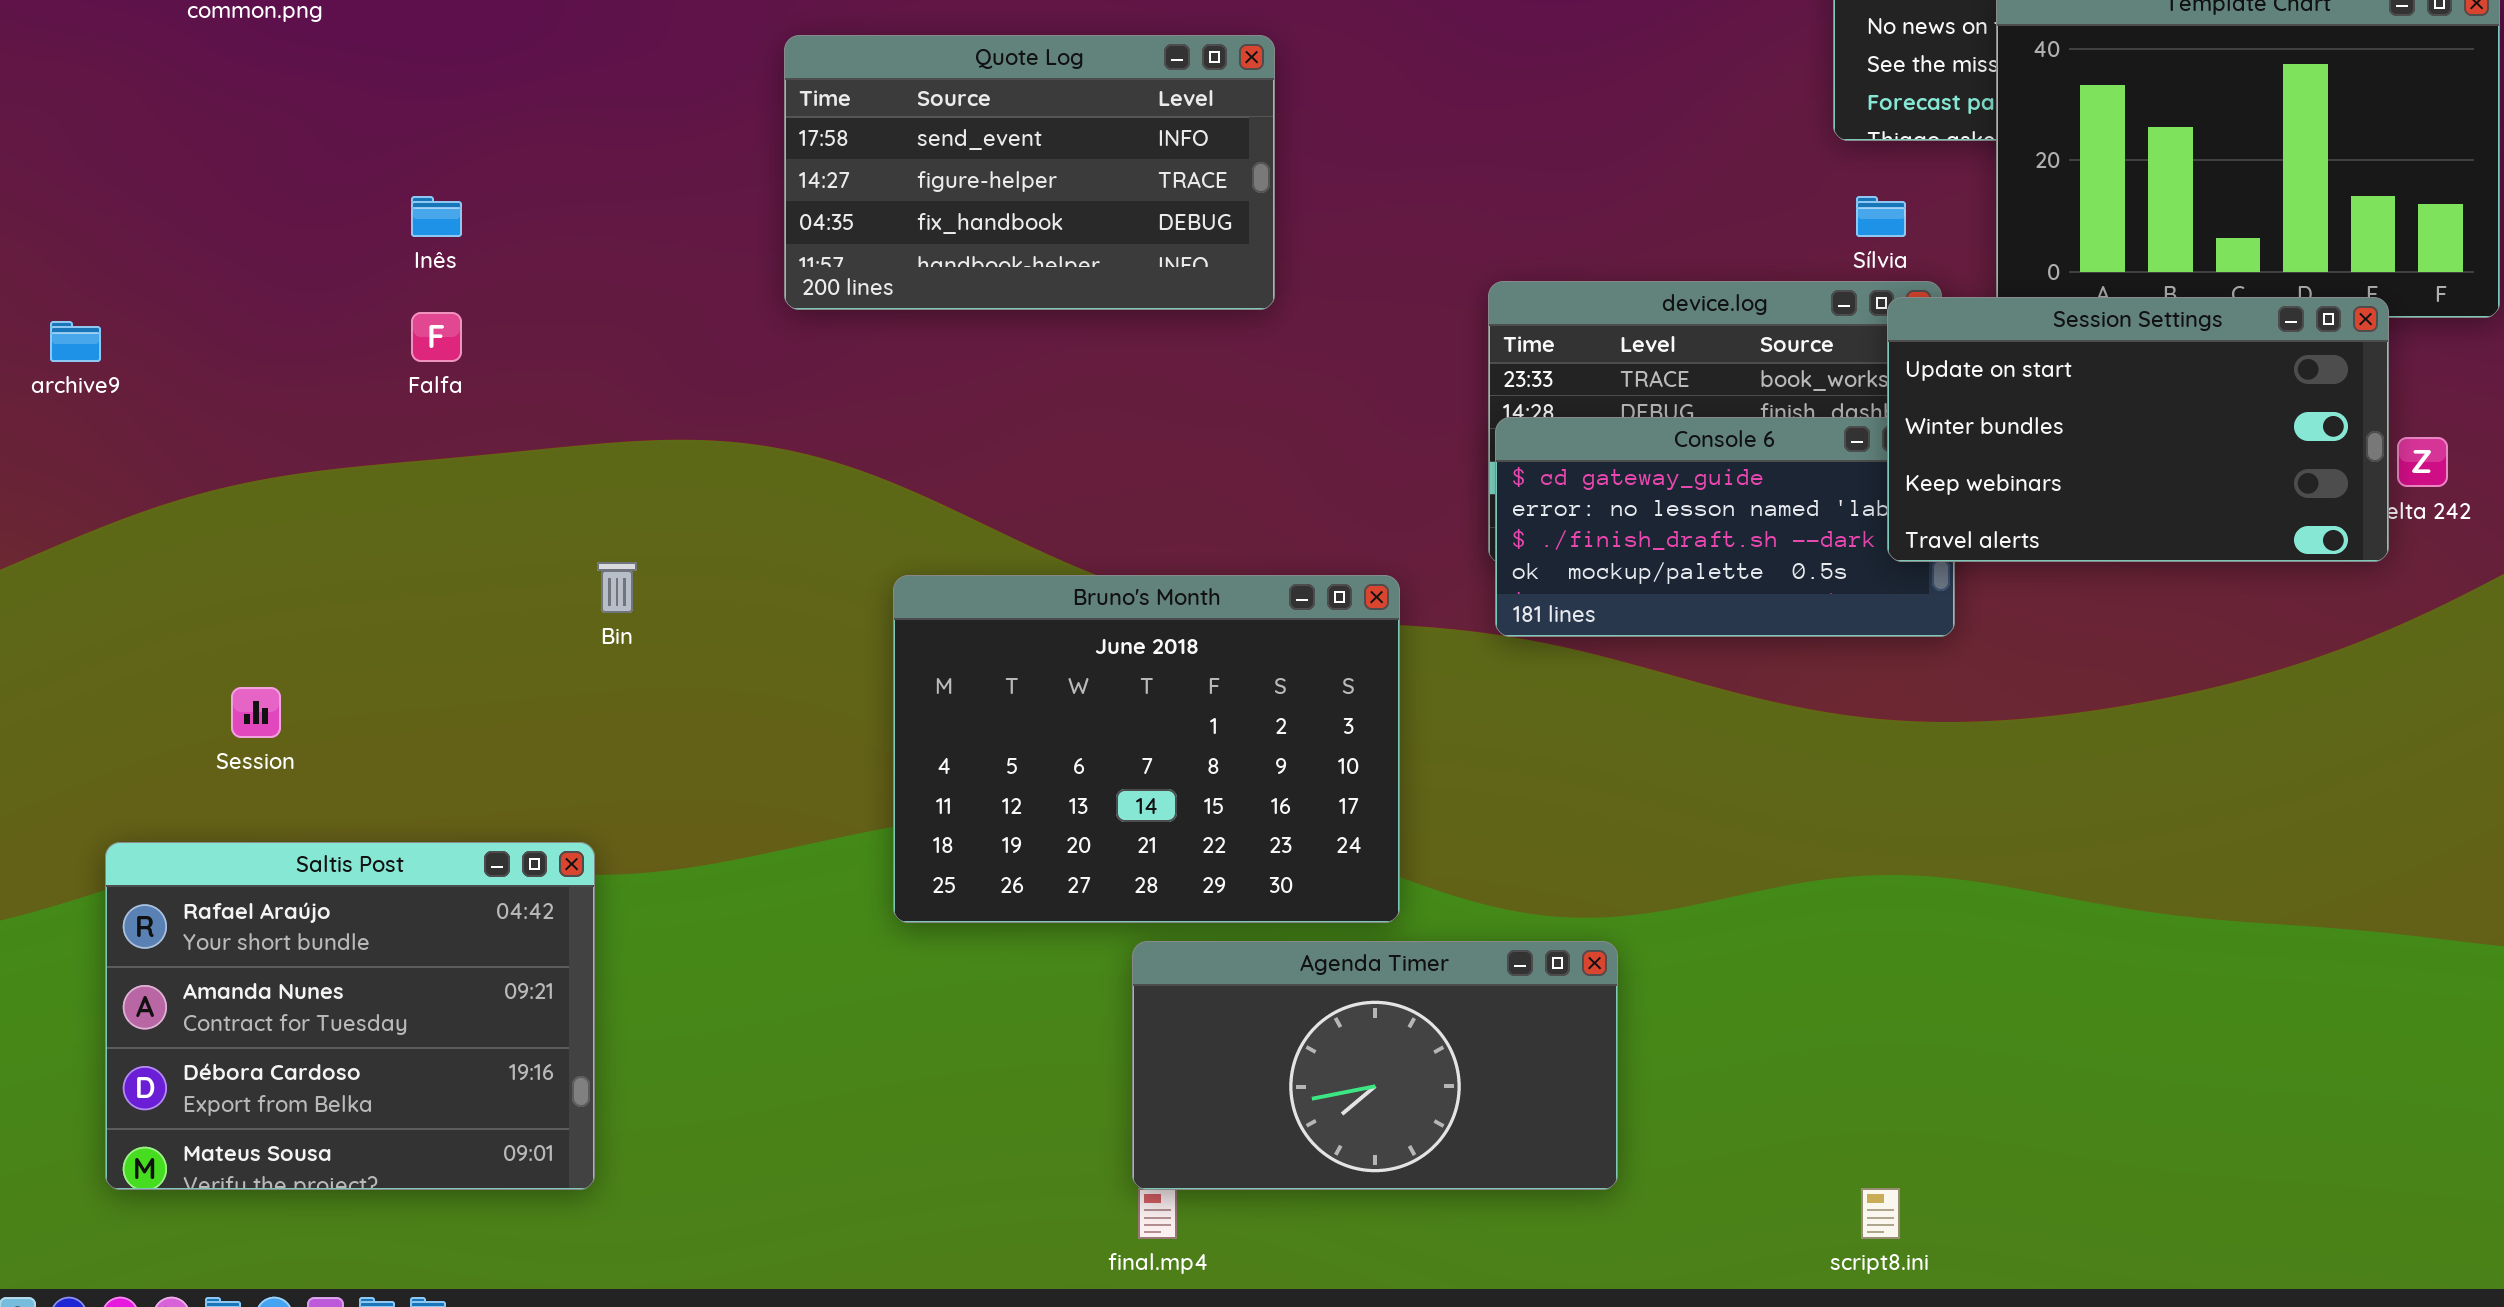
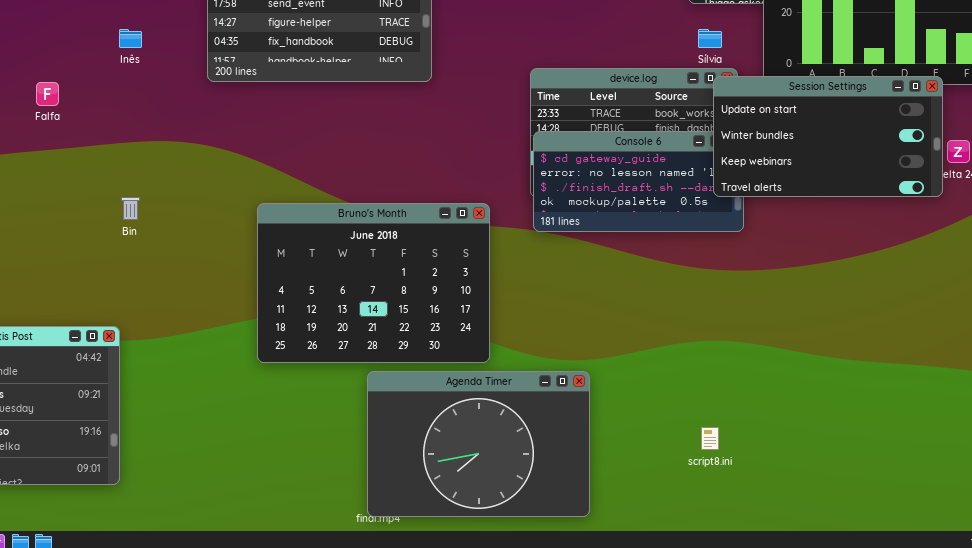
Inês: [411,196,462,237] -> [119,29,142,48], moved
Agenda Timer: [1132,941,1618,1190] -> [367,371,590,517], resized
script8.ini: [1861,1188,1900,1239] -> [701,427,719,450], moved

